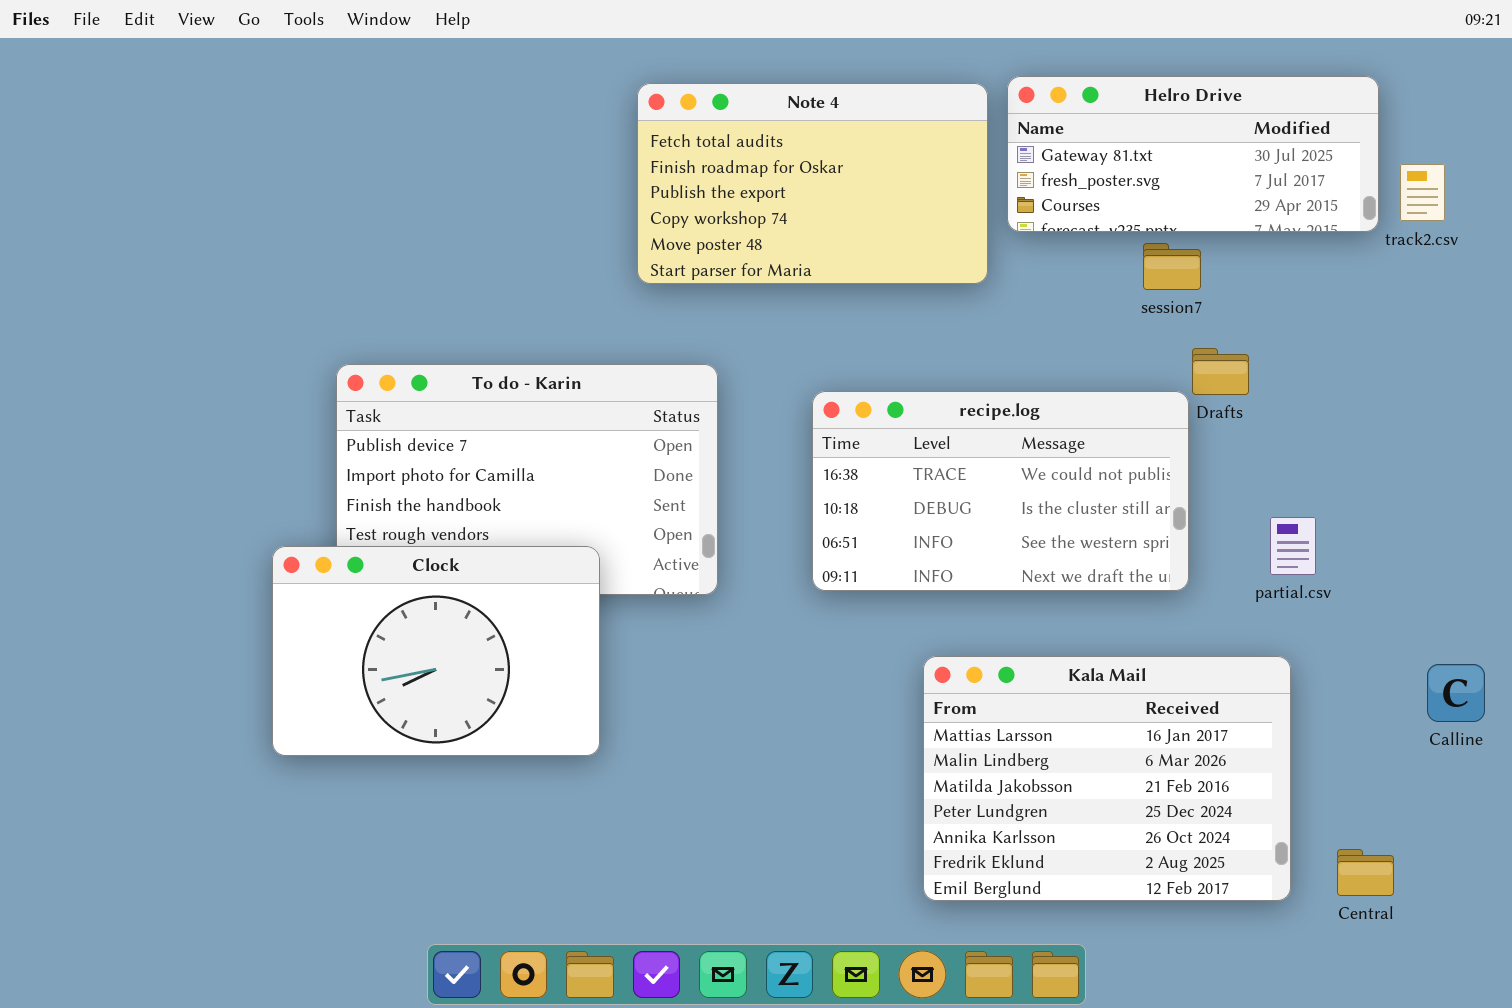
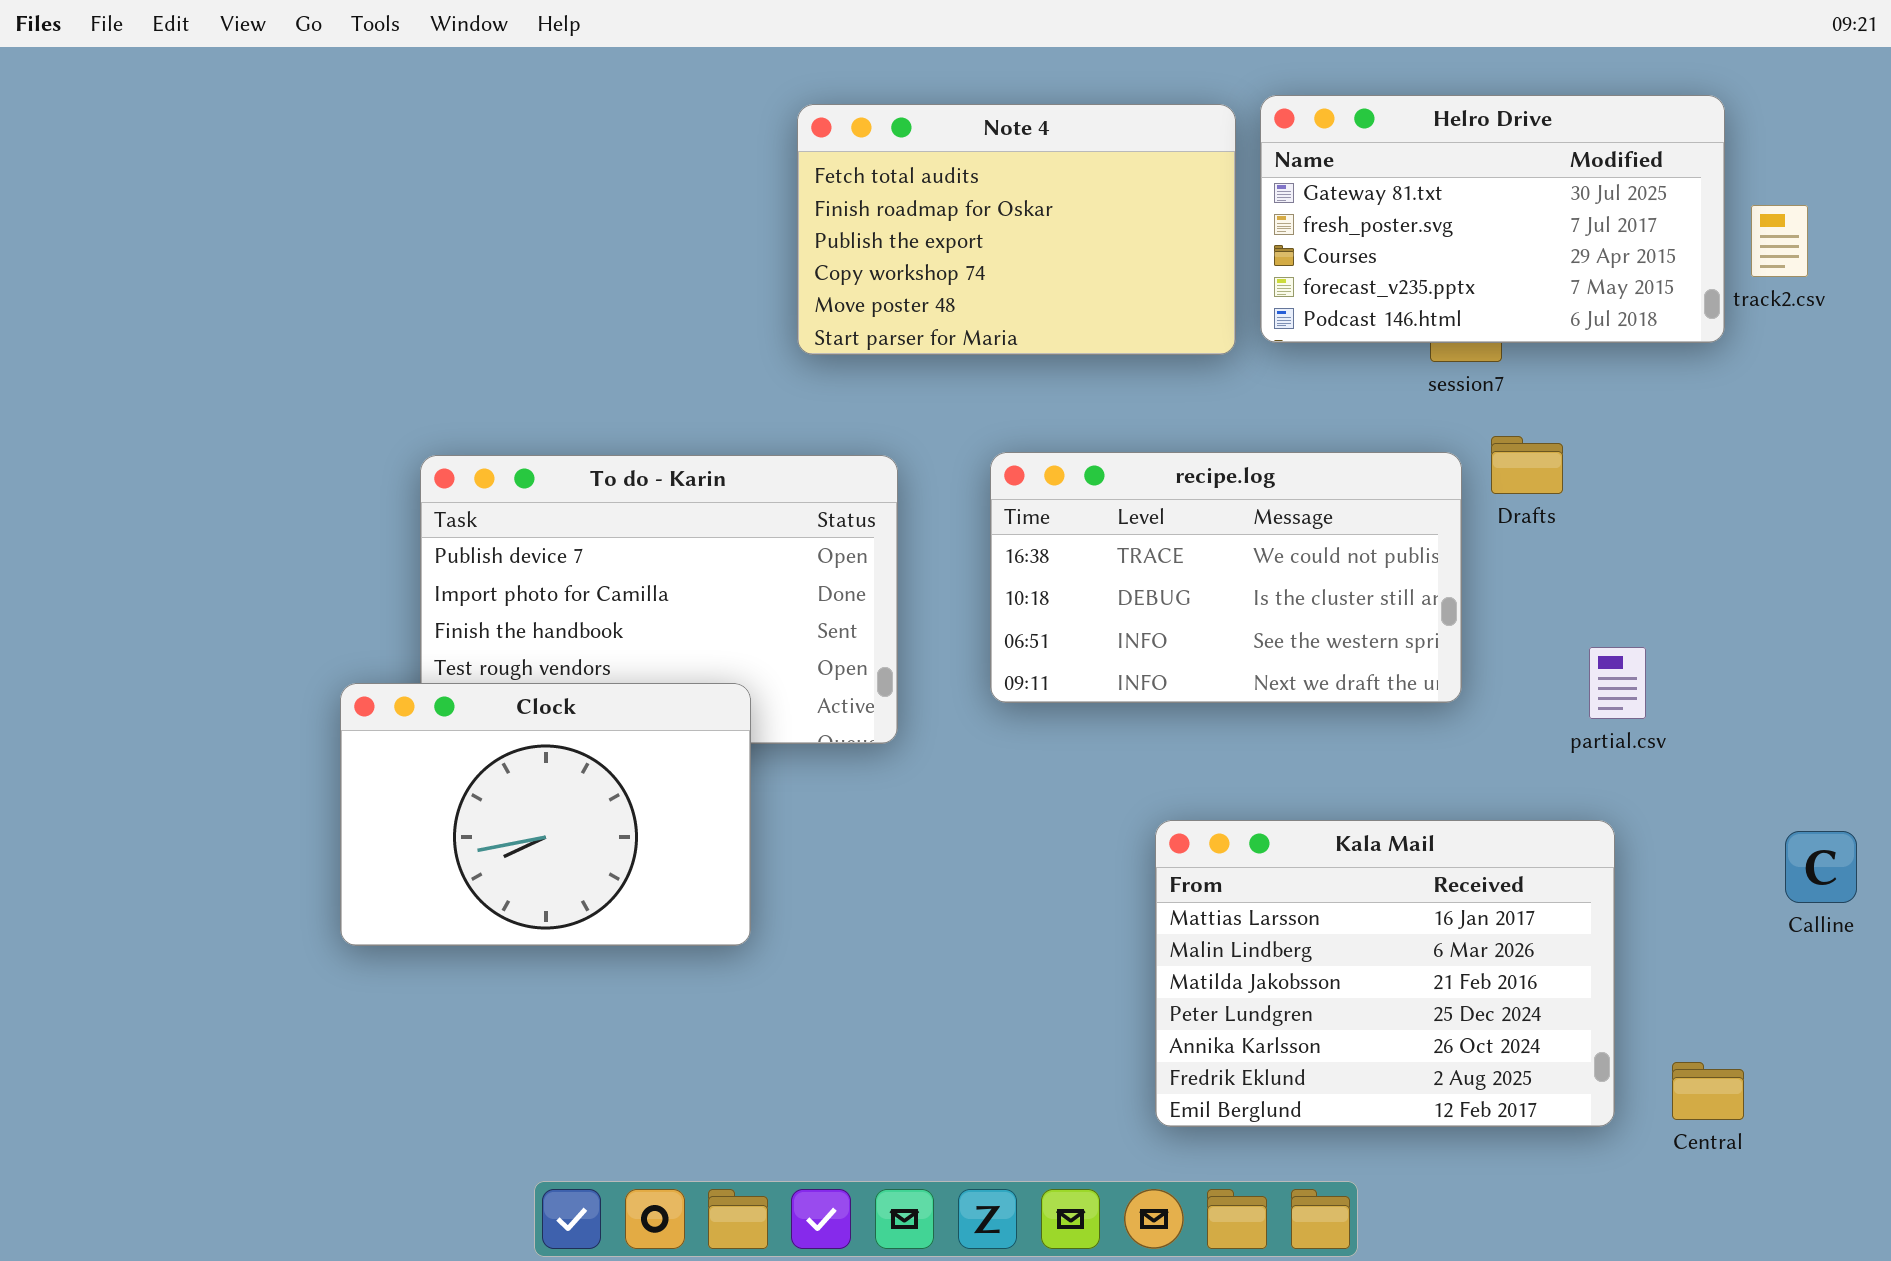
Helro Drive: [1007,76,1379,232] -> [1260,95,1725,343], resized
recipe.log: [812,391,1189,591] -> [990,452,1462,703], moved

